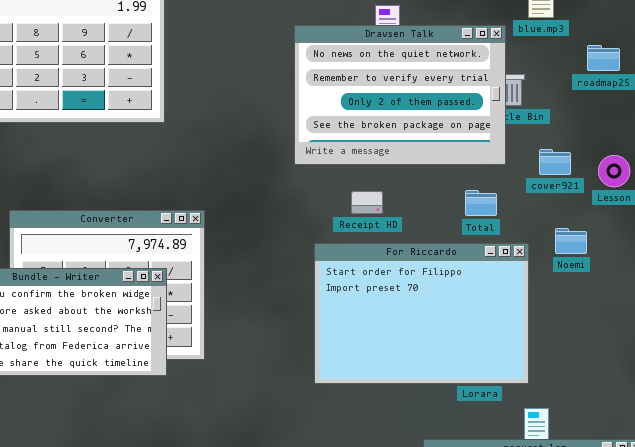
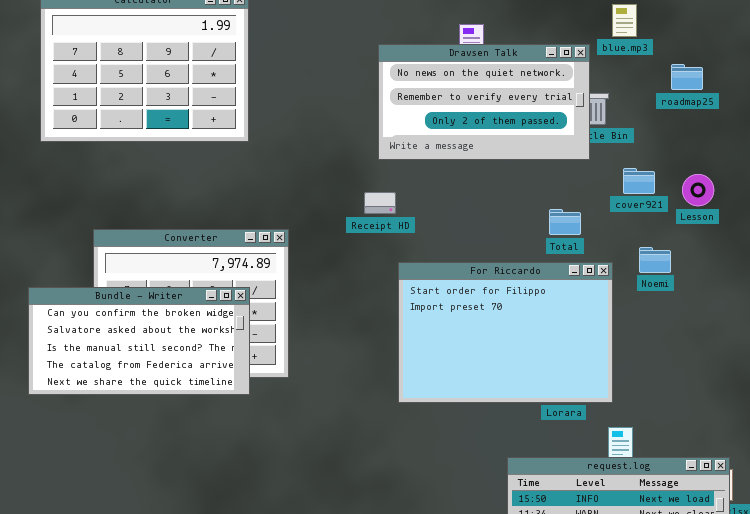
Dravsen Talk: [294,25,506,165] -> [378,44,590,160], resized
Receipt HD: [351,191,383,214] -> [364,192,396,214], moved

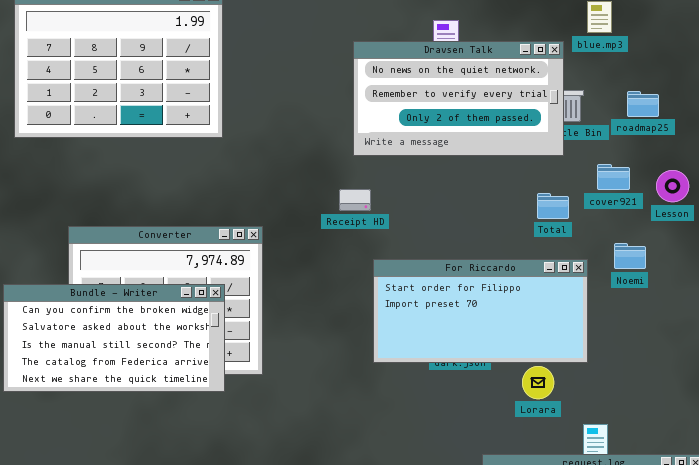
roadmap25: [671,64,703,90] -> [627,91,659,117], moved
Total: [549,209,581,235] -> [537,193,569,219], moved
For Riccardo: [398,262,613,403] -> [373,259,588,363], resized

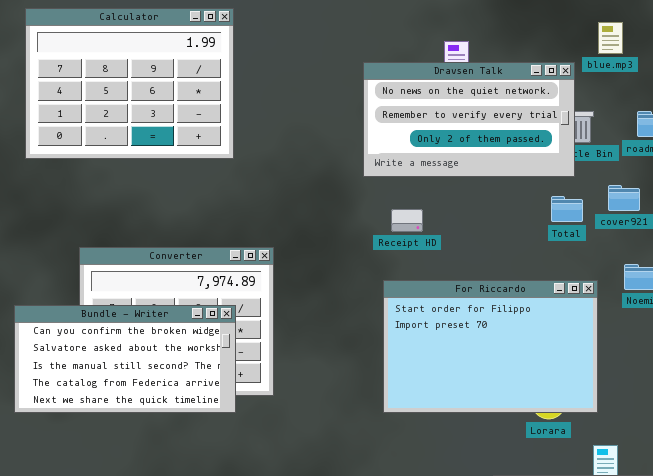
Receipt HD: [339,189,371,211] -> [391,209,423,232], moved
Total: [537,193,569,219] -> [551,196,583,222], moved
For Riccardo: [373,259,588,363] -> [383,280,598,413], resized

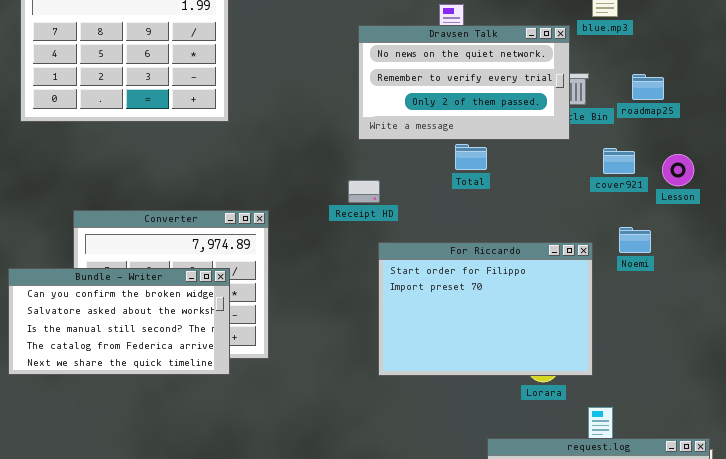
Total: [551,196,583,222] -> [455,144,487,170], moved
Receipt HD: [391,209,423,232] -> [348,180,380,203], moved

